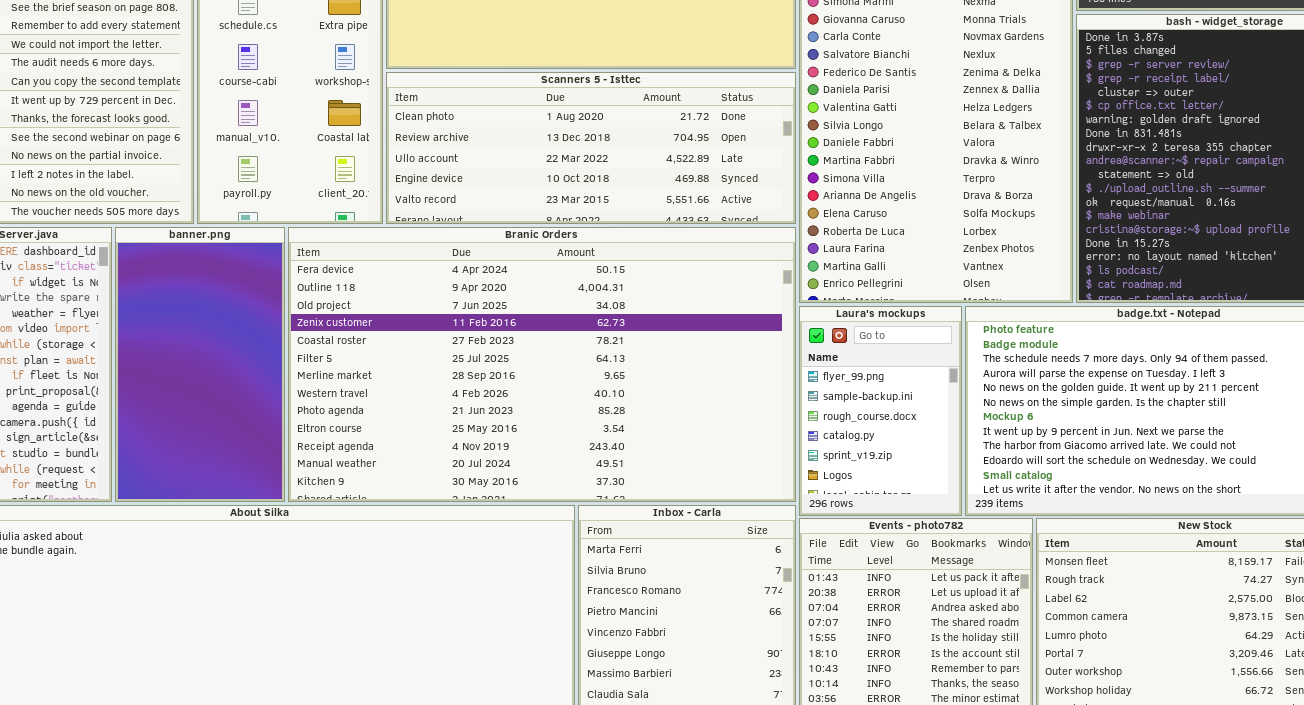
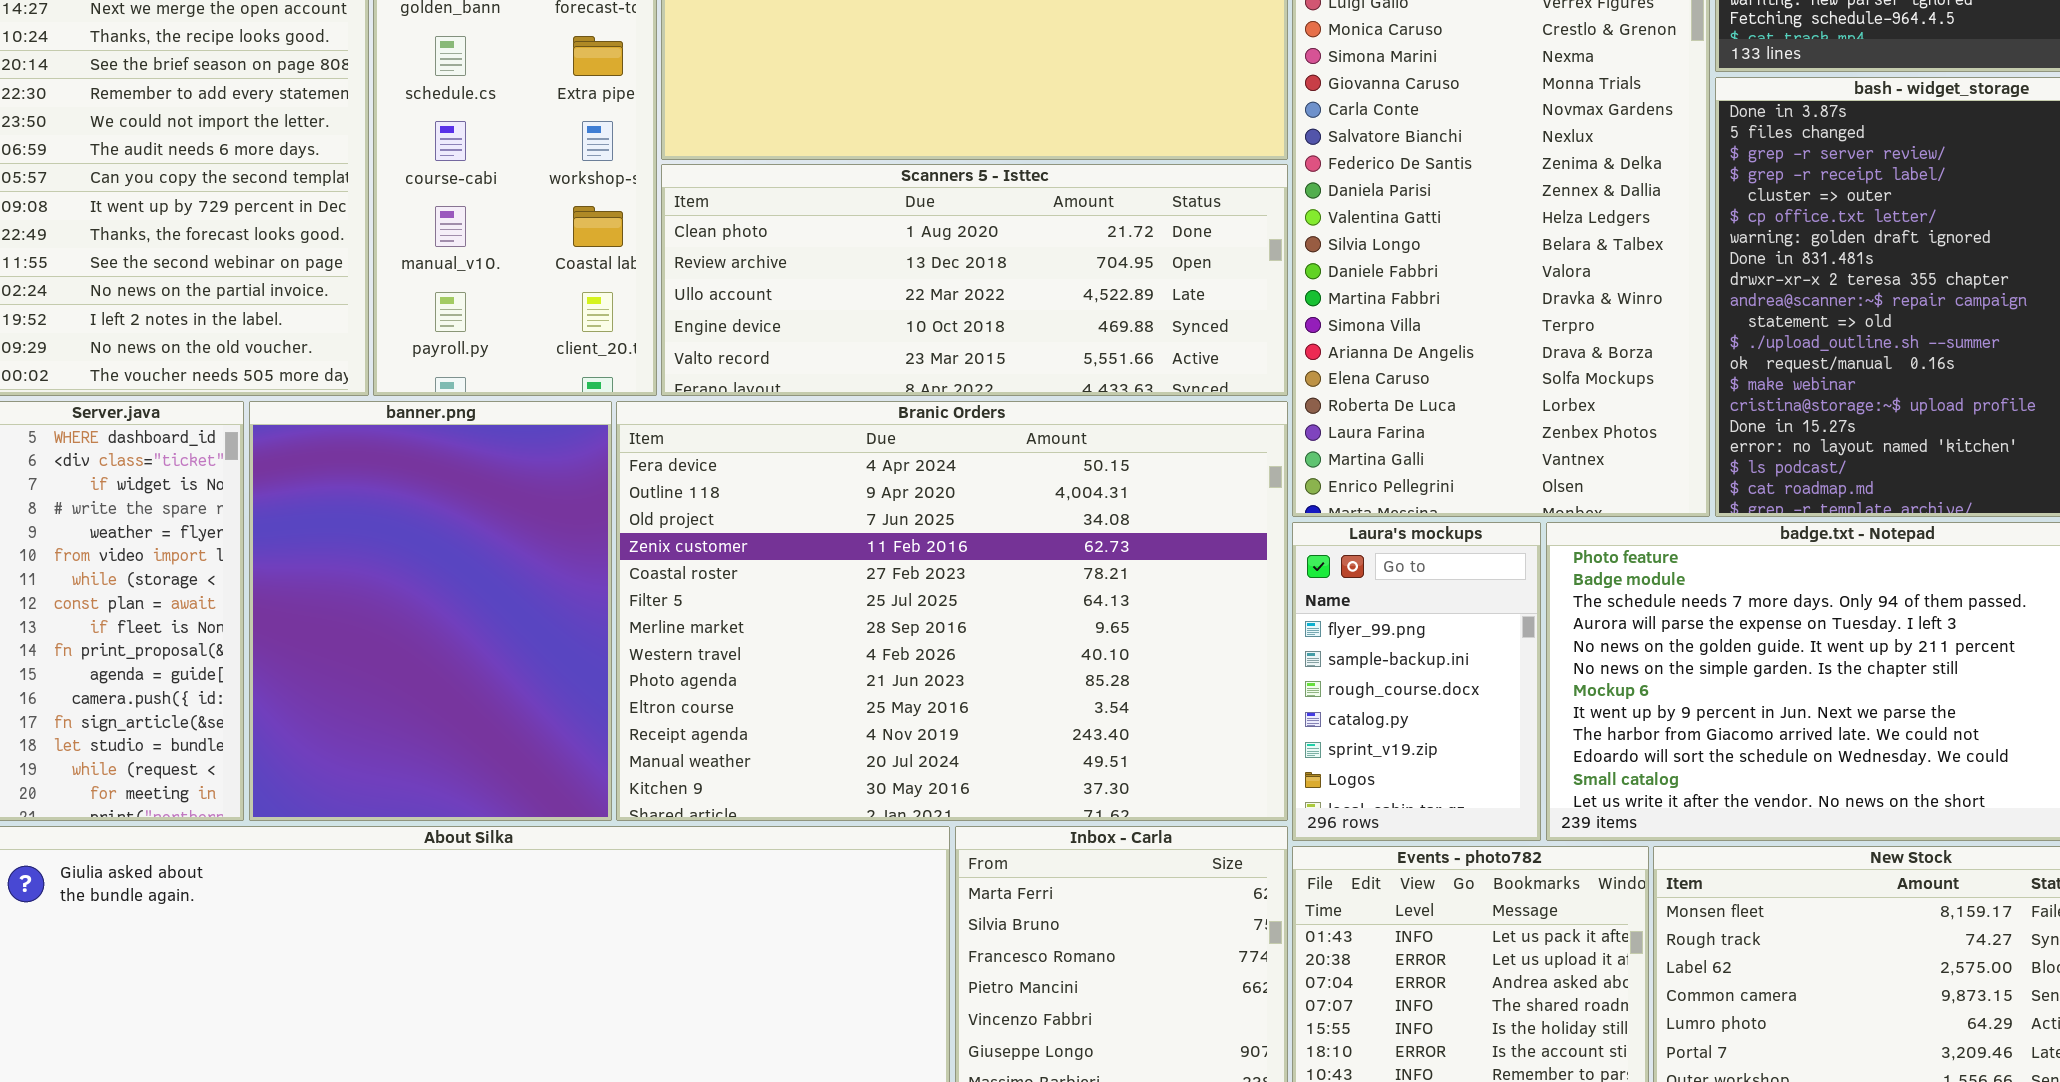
banner.png: [115,227,285,502] -> [249,401,612,821], resized
Branic Orders: [288,227,796,502] -> [616,401,1288,821], resized

